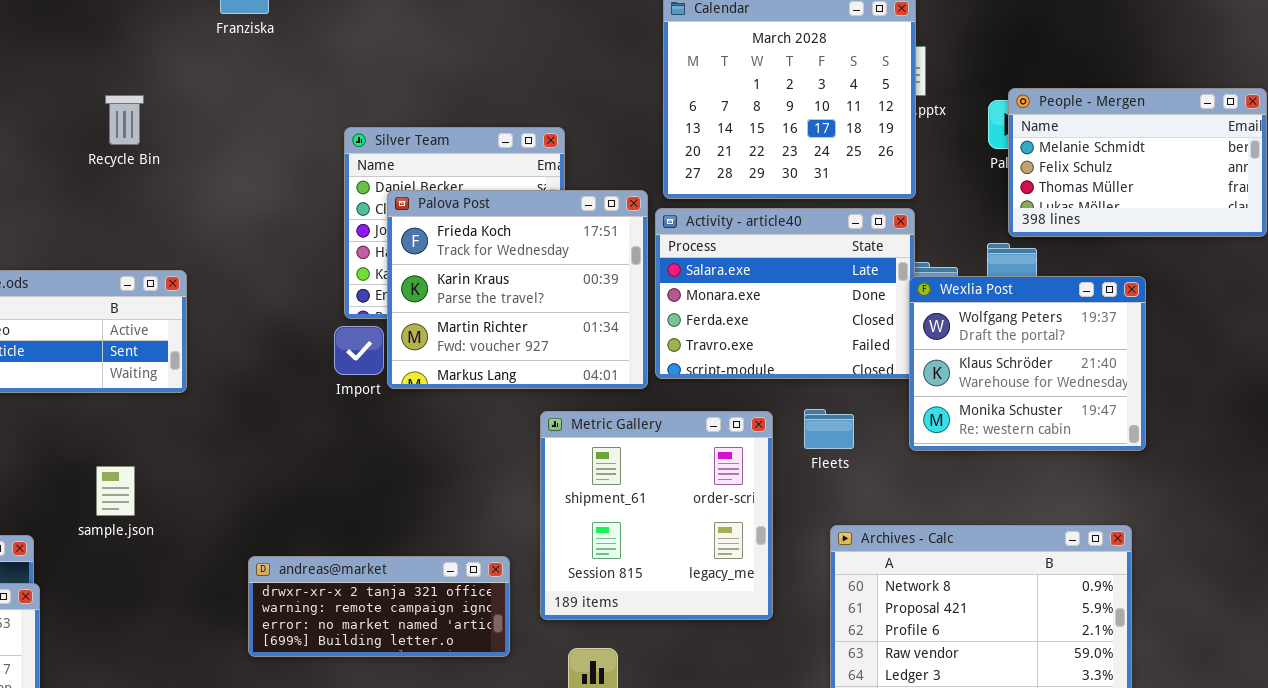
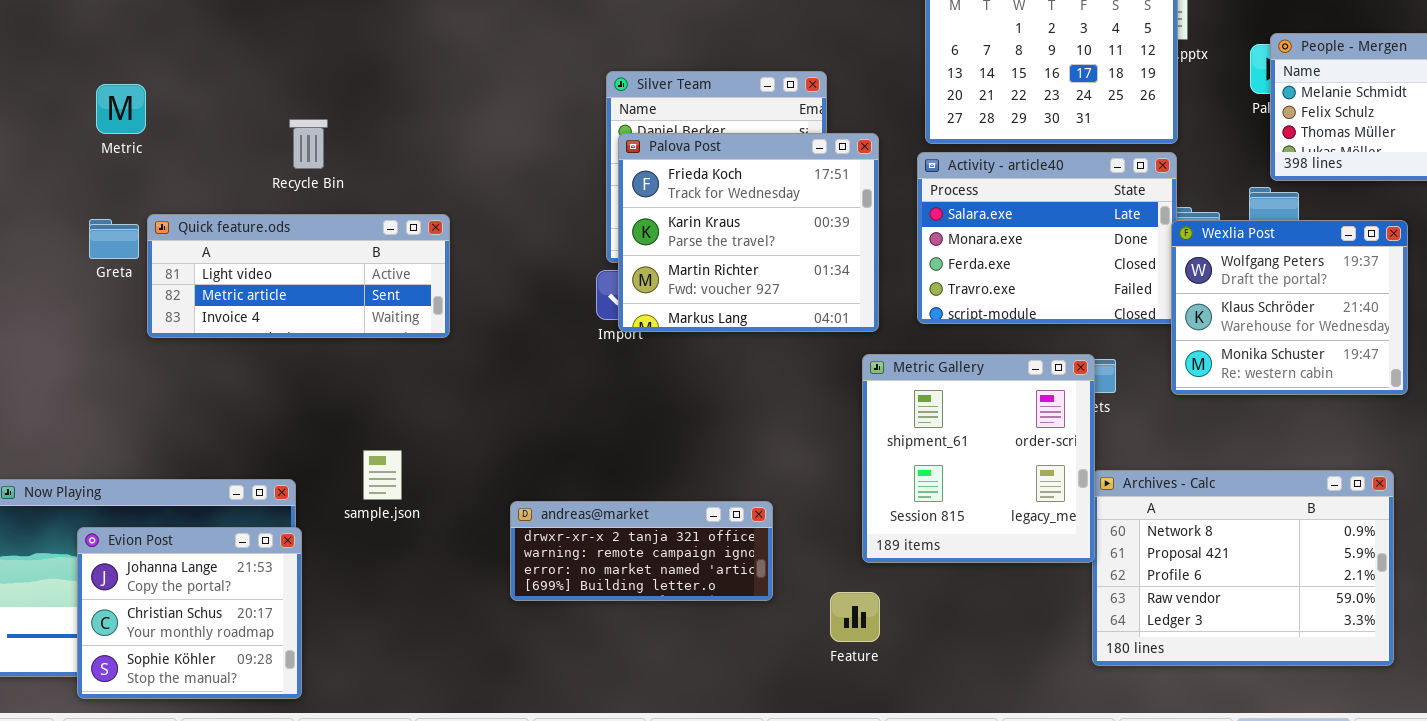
Recycle Bin: [105,95,144,145] -> [289,119,328,169], moved
Palova Post: [387,190,648,389] -> [618,133,879,332], moved
Metric Gallery: [540,411,773,620] -> [862,354,1095,563], moved
sample.json: [96,466,135,516] -> [363,450,402,500], moved

